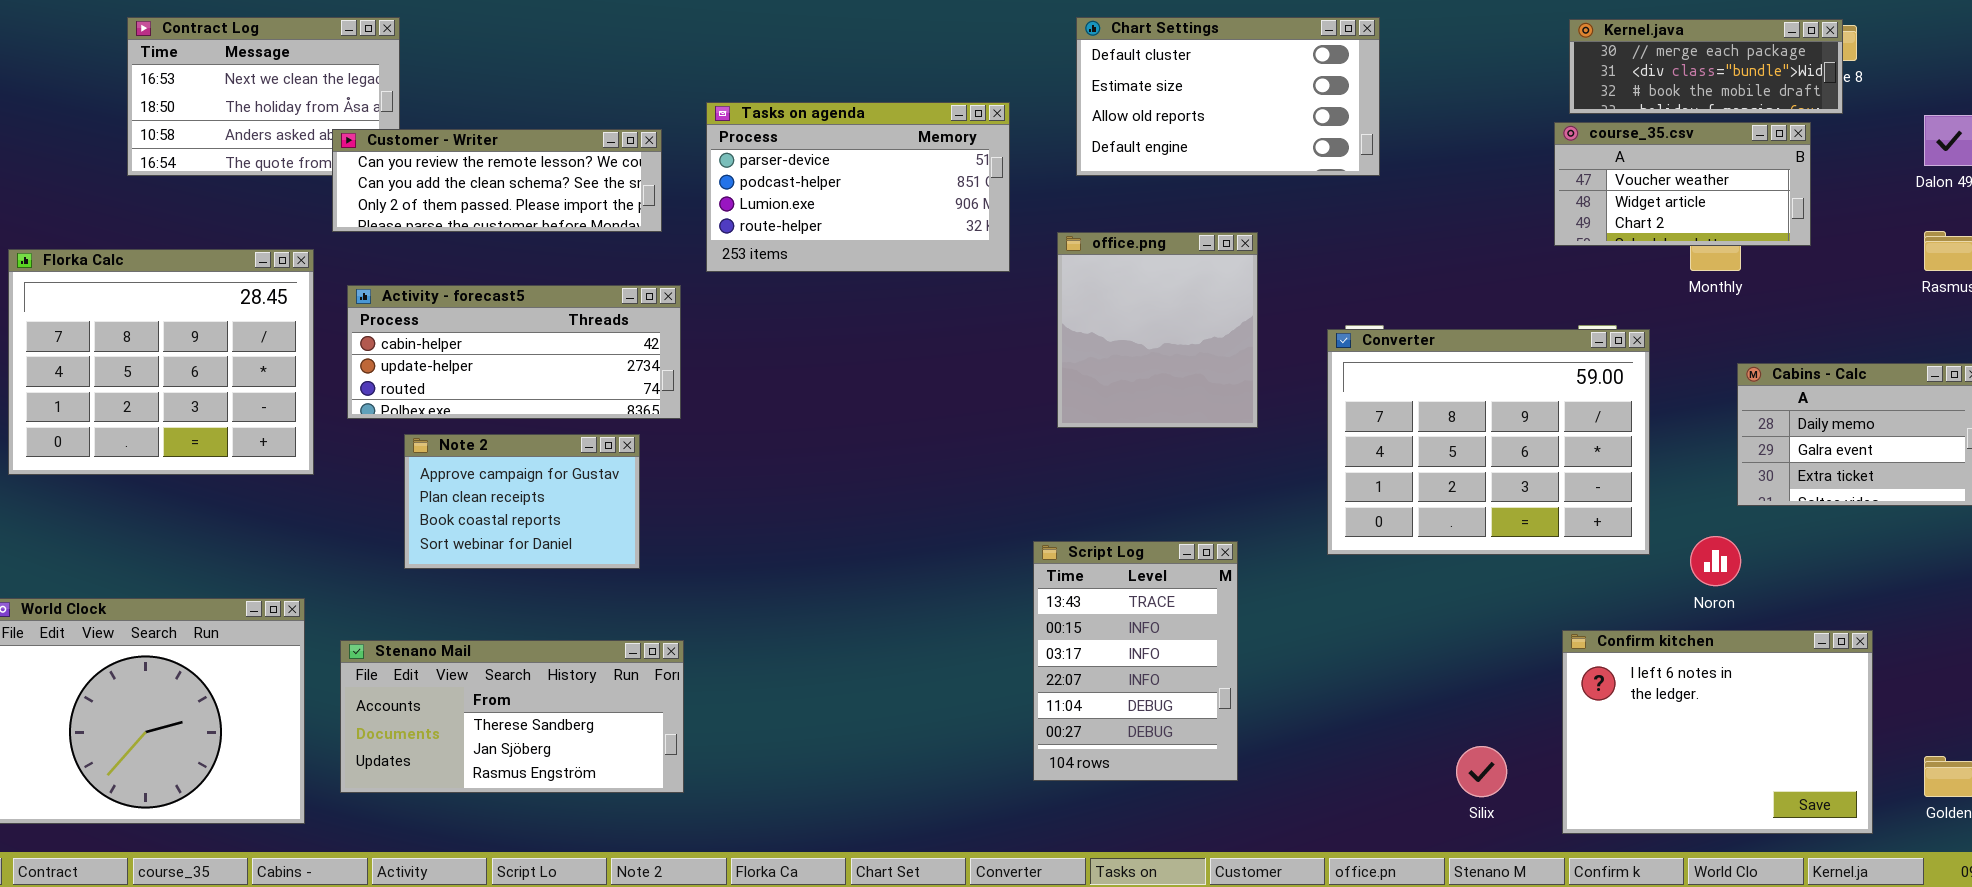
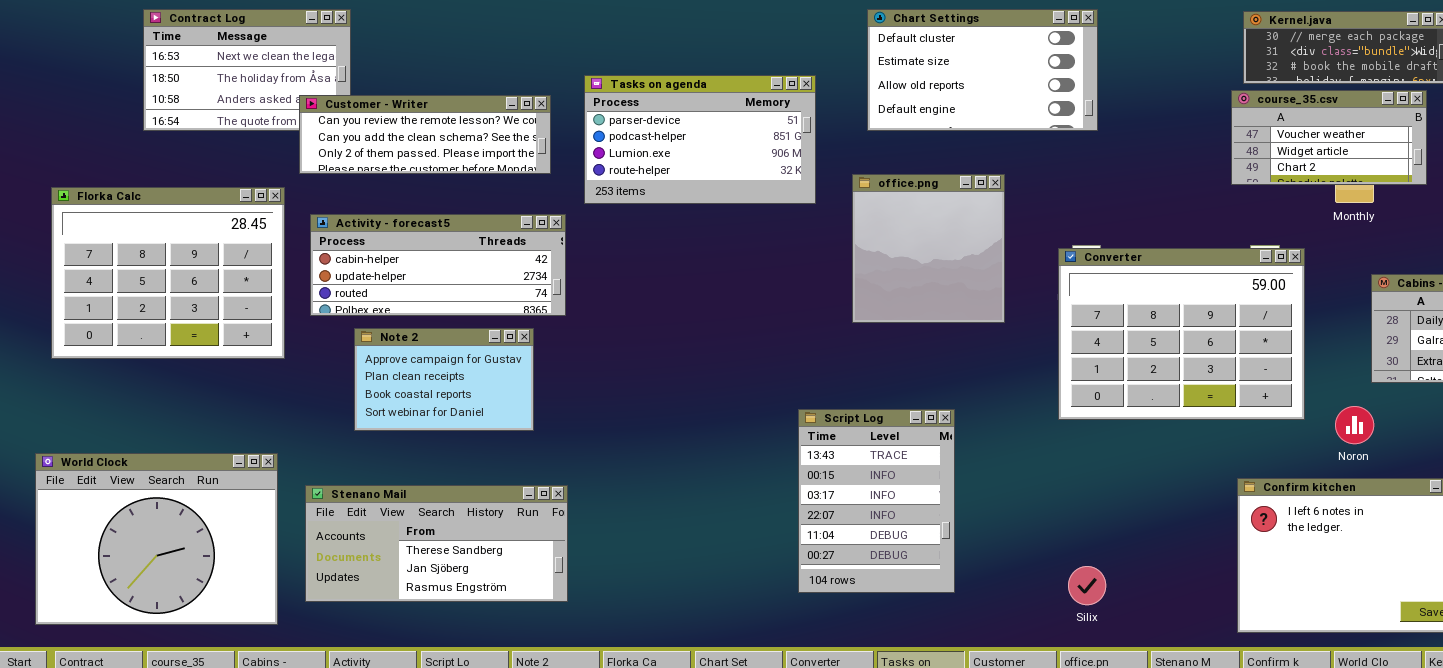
Script Log: [1033,541,1238,781] -> [798,409,955,593], moved
Silix: [1456,746,1507,797] -> [1068,566,1106,605], moved

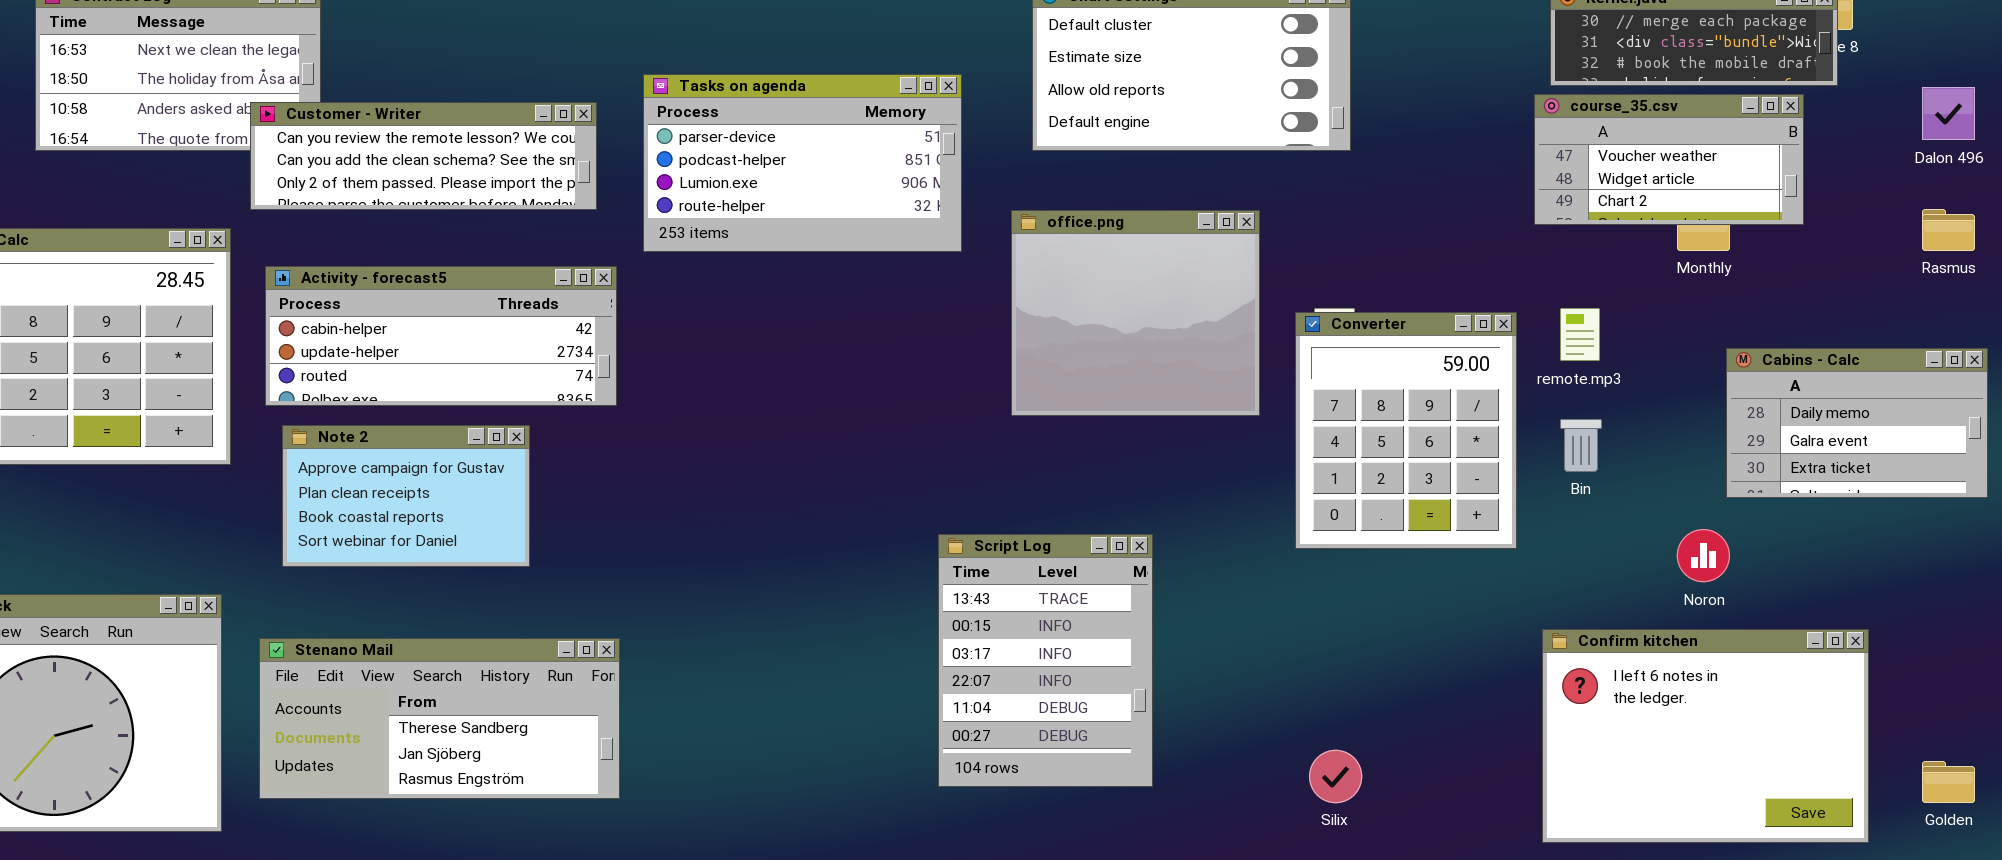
office.png: [852,174,1005,323] -> [1011,210,1260,416], resized
Converter: [1058,248,1305,420] -> [1295,312,1517,549], resized
Note 2: [354,328,534,431] -> [282,425,530,567], moved

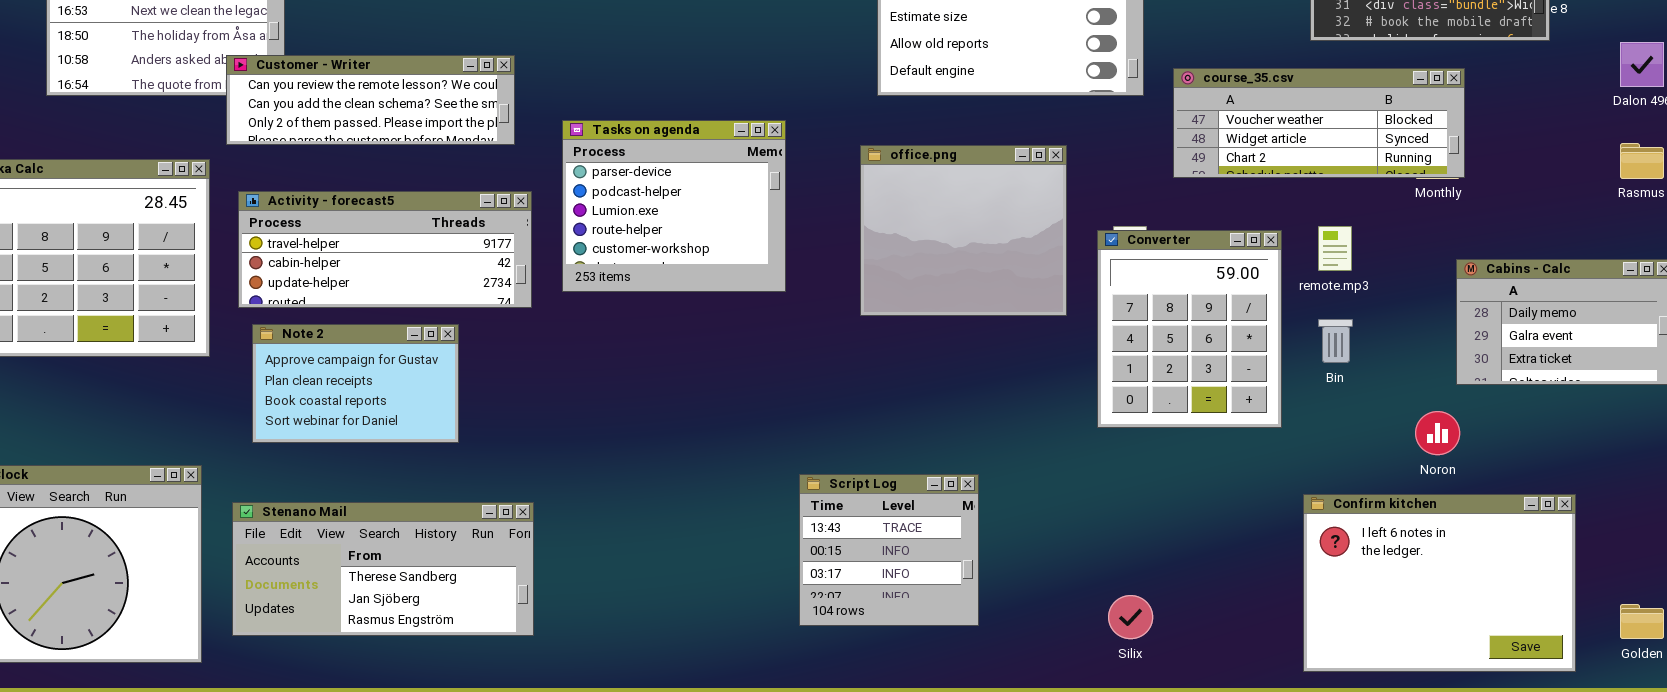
Tasks on agenda: [643,74,962,252] -> [562,120,786,292], moved, resized
course_35.csv: [1534,94,1804,225] -> [1173,68,1465,178], moved, resized
Activity - forecast5: [265,266,617,406] -> [238,191,532,308], scrolled up 1 row
Script Log: [938,534,1153,787] -> [799,474,979,626], resized

